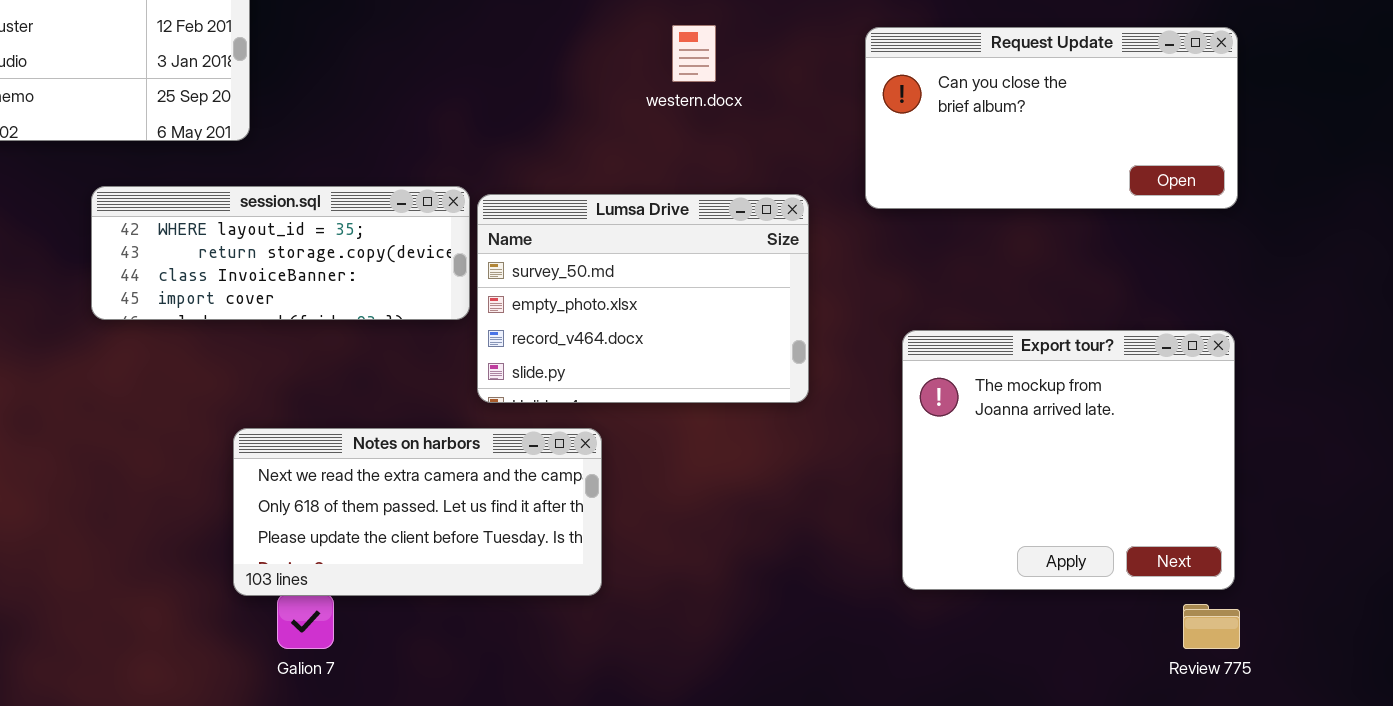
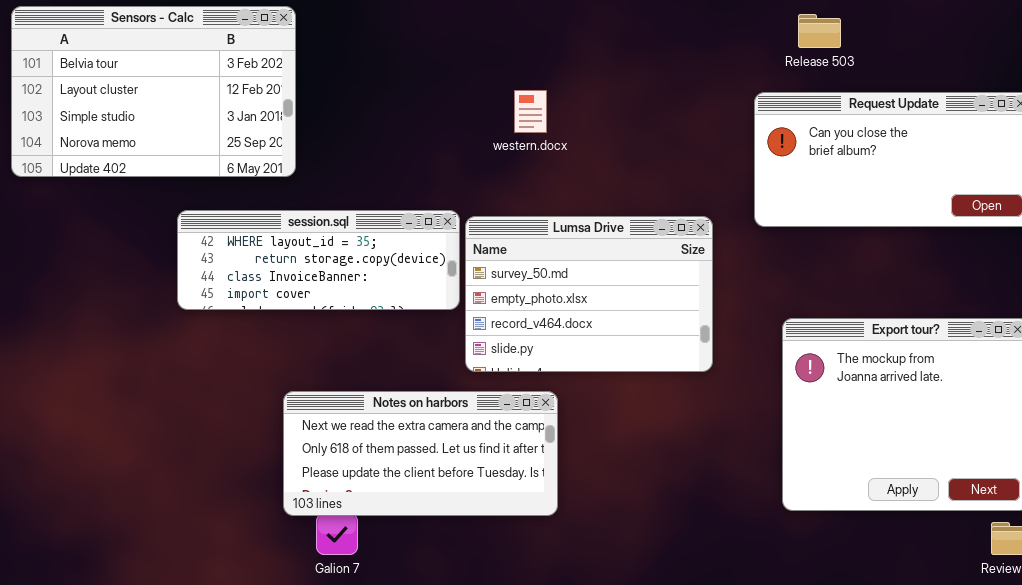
western.docx: [672,25,716,82] -> [514,90,547,133], moved

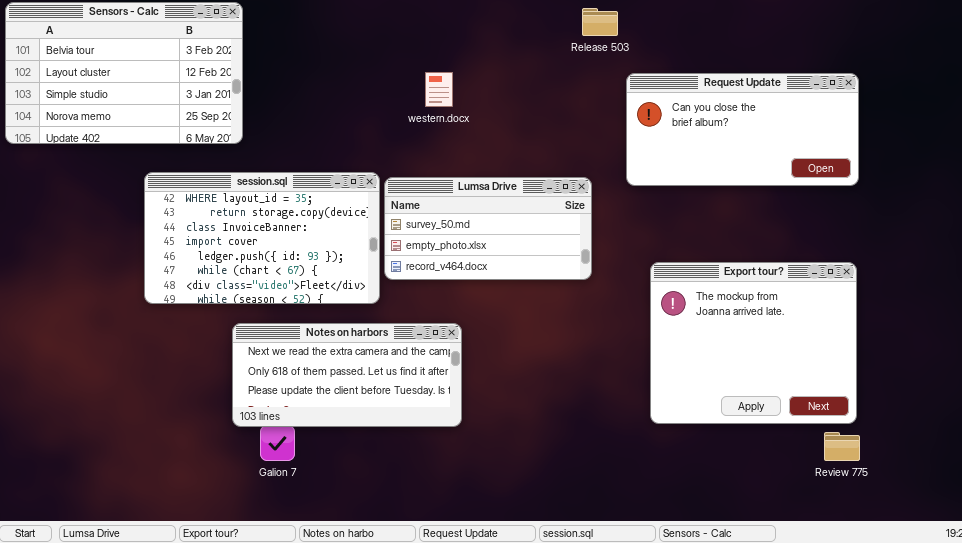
Release 503: [798,14,841,48] -> [582,8,618,36], moved
session.sql: [177,210,460,310] -> [144,172,380,304], resized
Lumsa Drive: [465,216,713,372] -> [384,177,592,280], resized

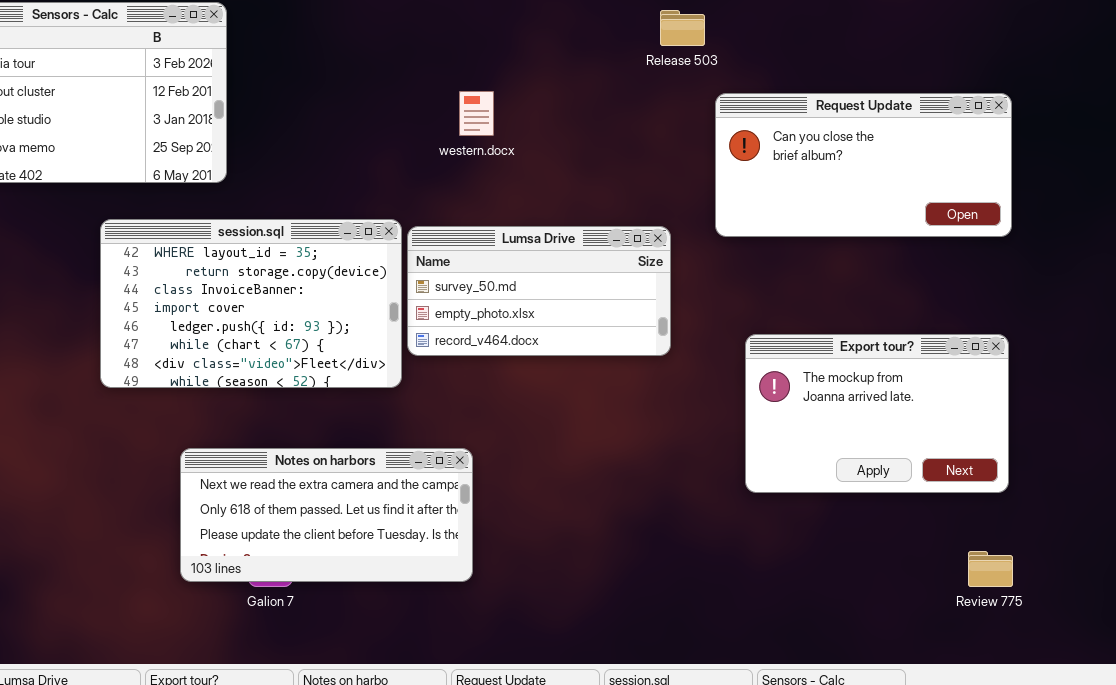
Export tour?: [650,262,857,424] -> [745,334,1009,493], resized
Notes on harbors: [232,323,462,427] -> [180,448,473,582], moved

